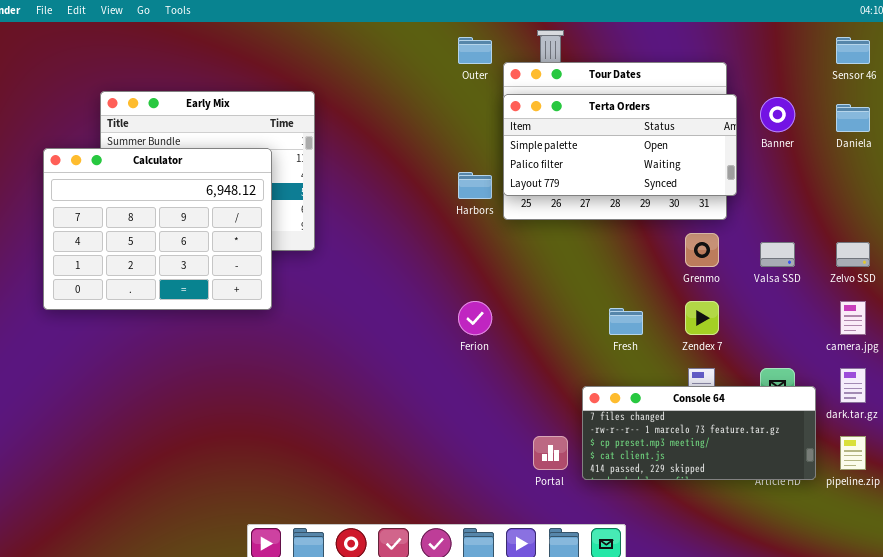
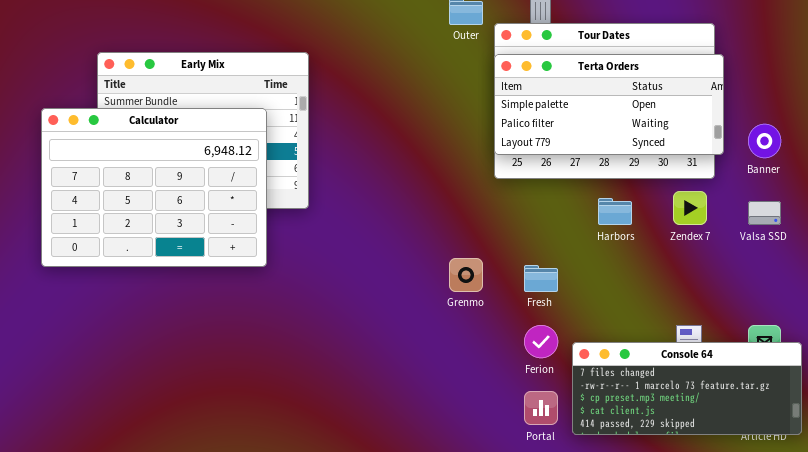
Banner: [760,97,795,132] -> [748,124,781,158], moved
Harbors: [458,172,492,199] -> [598,198,632,225], moved
Grenmo: [685,233,719,267] -> [449,258,483,292], moved
Ferion: [458,301,492,335] -> [524,325,558,358], moved
Zendex 7: [685,301,719,335] -> [673,191,707,225], moved
Fresh: [609,308,643,335] -> [524,265,558,292], moved

